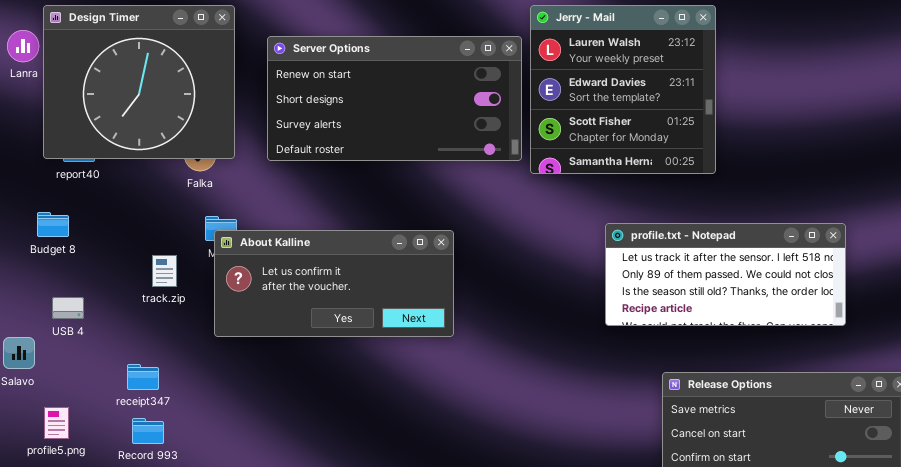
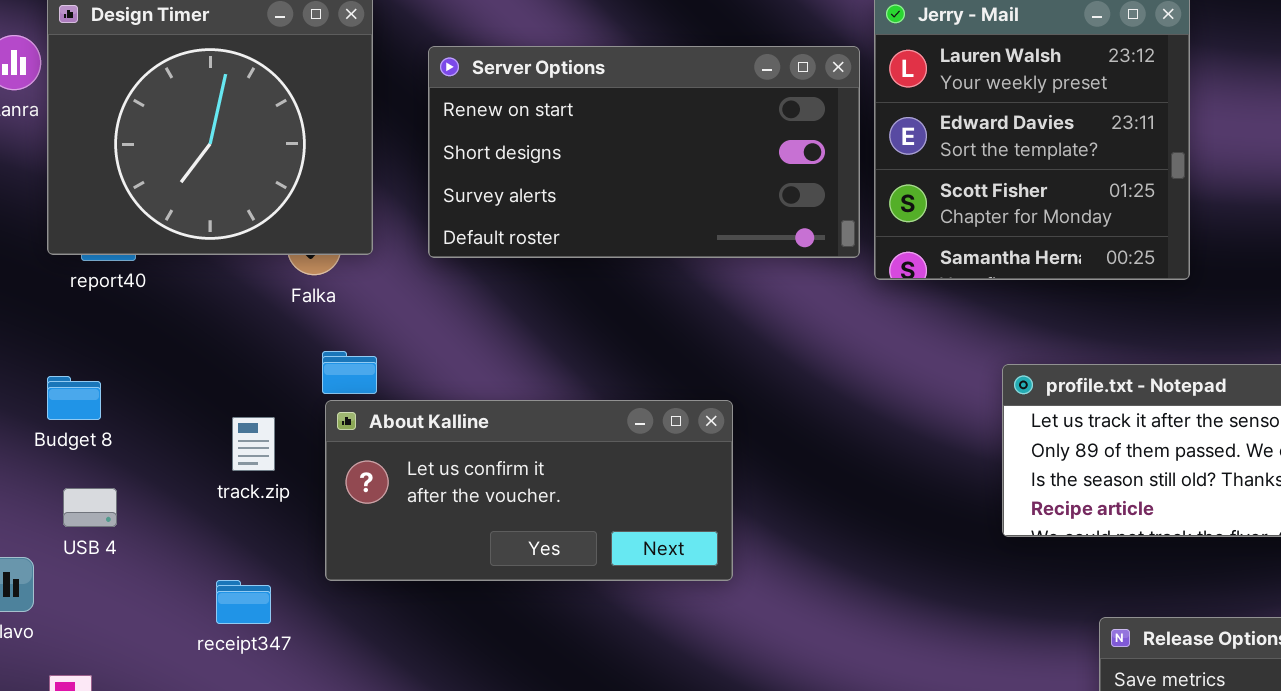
Budget 8: [37,212,69,237] -> [47,376,101,420], moved
About Kalline: [214,230,454,337] -> [325,400,733,581], moved
receipt347: [127,364,159,390] -> [216,580,271,624], moved

